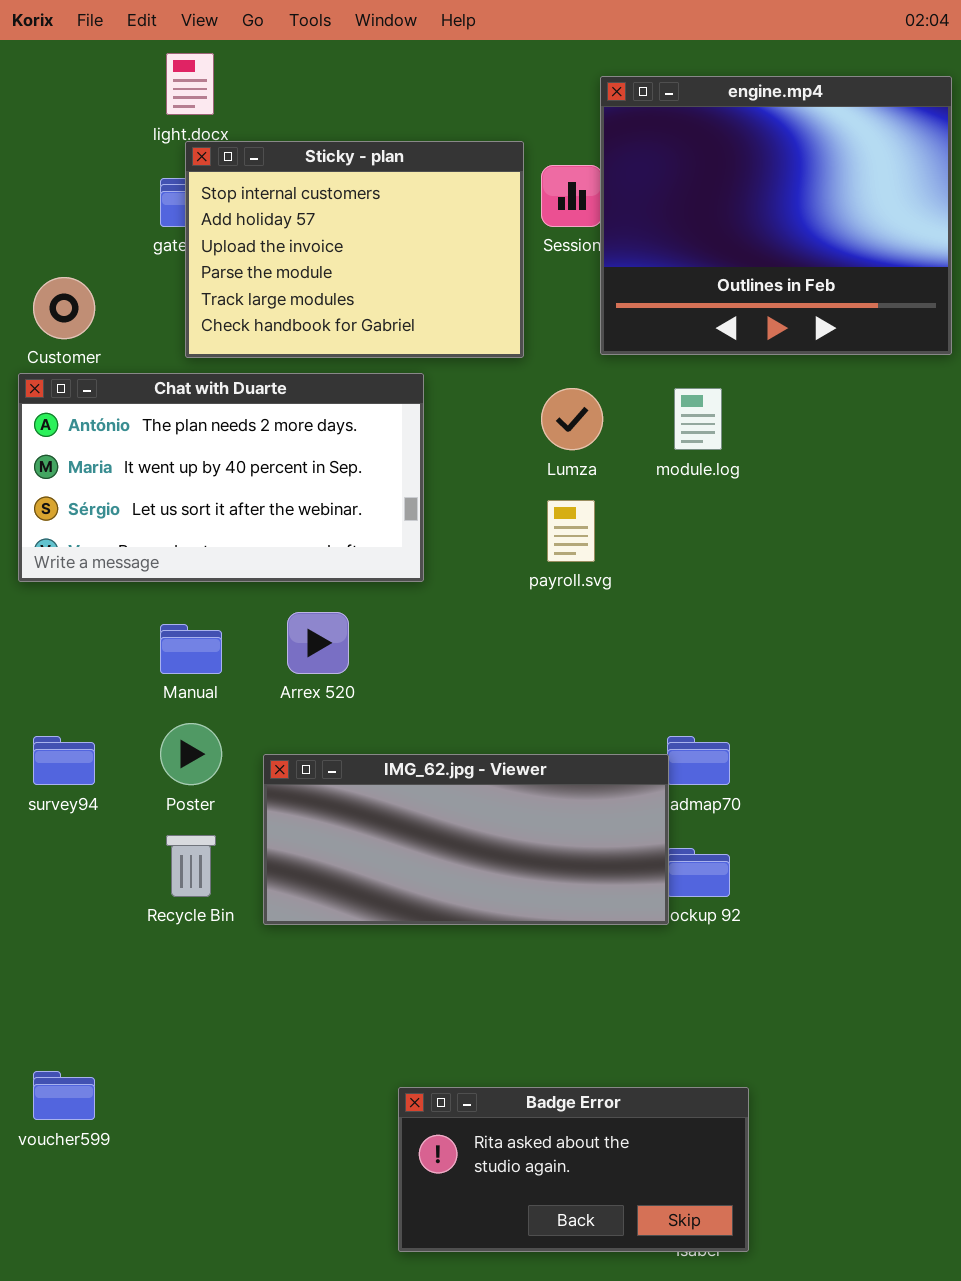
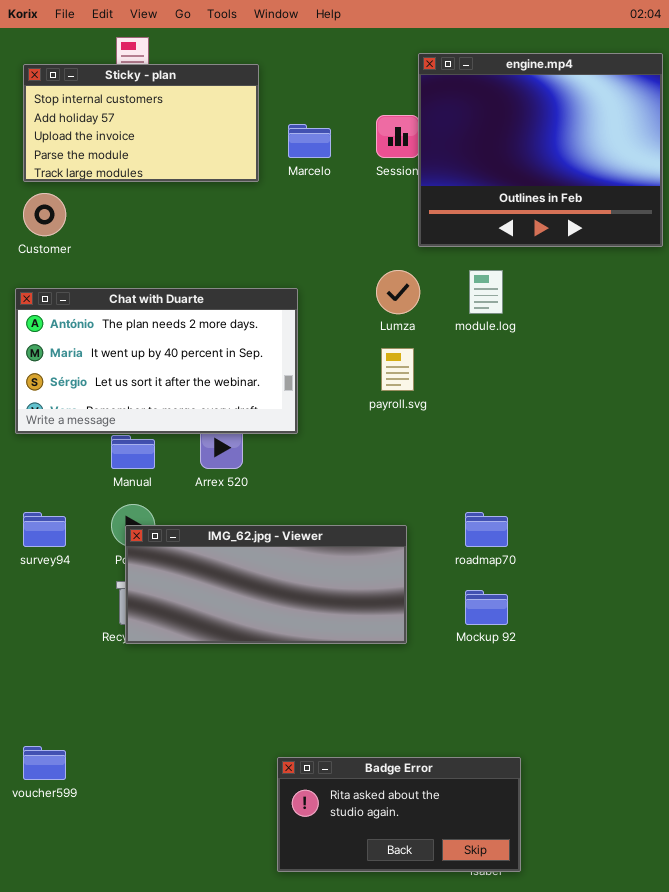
Sticky - plan: [185,141,524,358] -> [23,64,259,182], moved, resized
Chat with Duarte: [18,373,424,582] -> [15,288,298,434], moved
IMG_62.jpg - Viewer: [263,754,669,925] -> [125,525,407,644], moved

